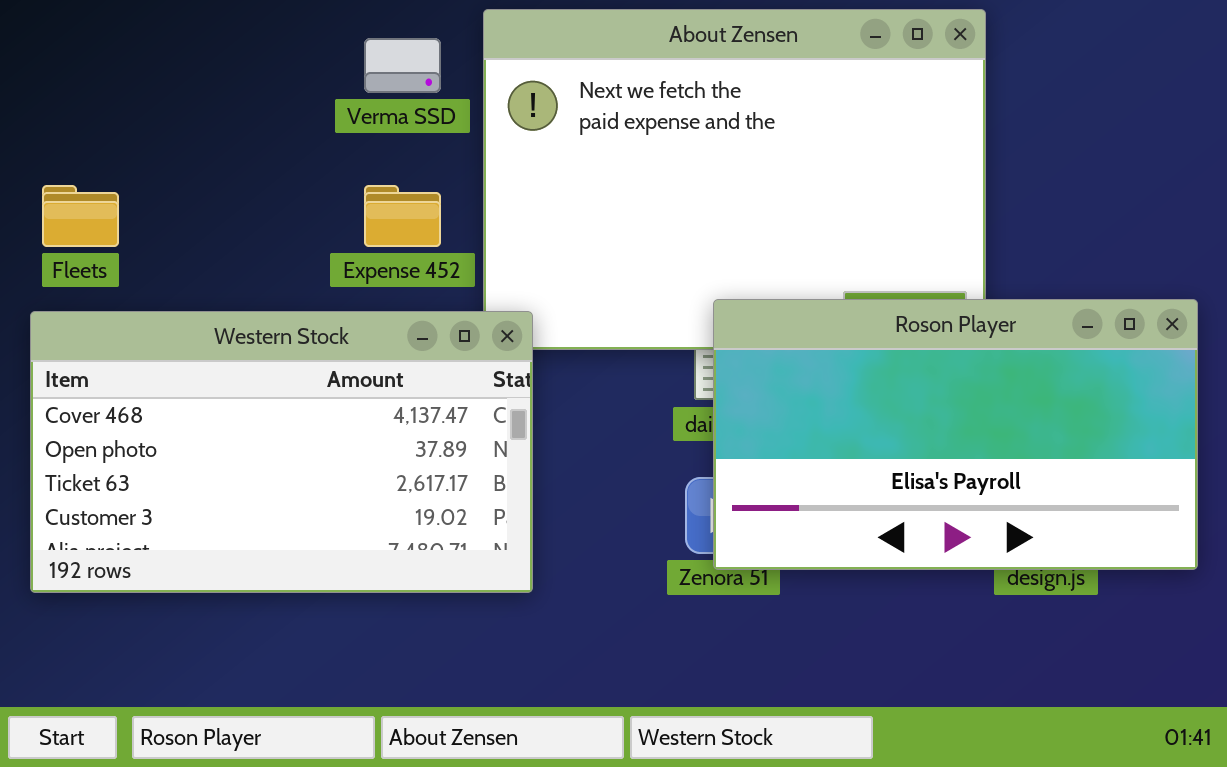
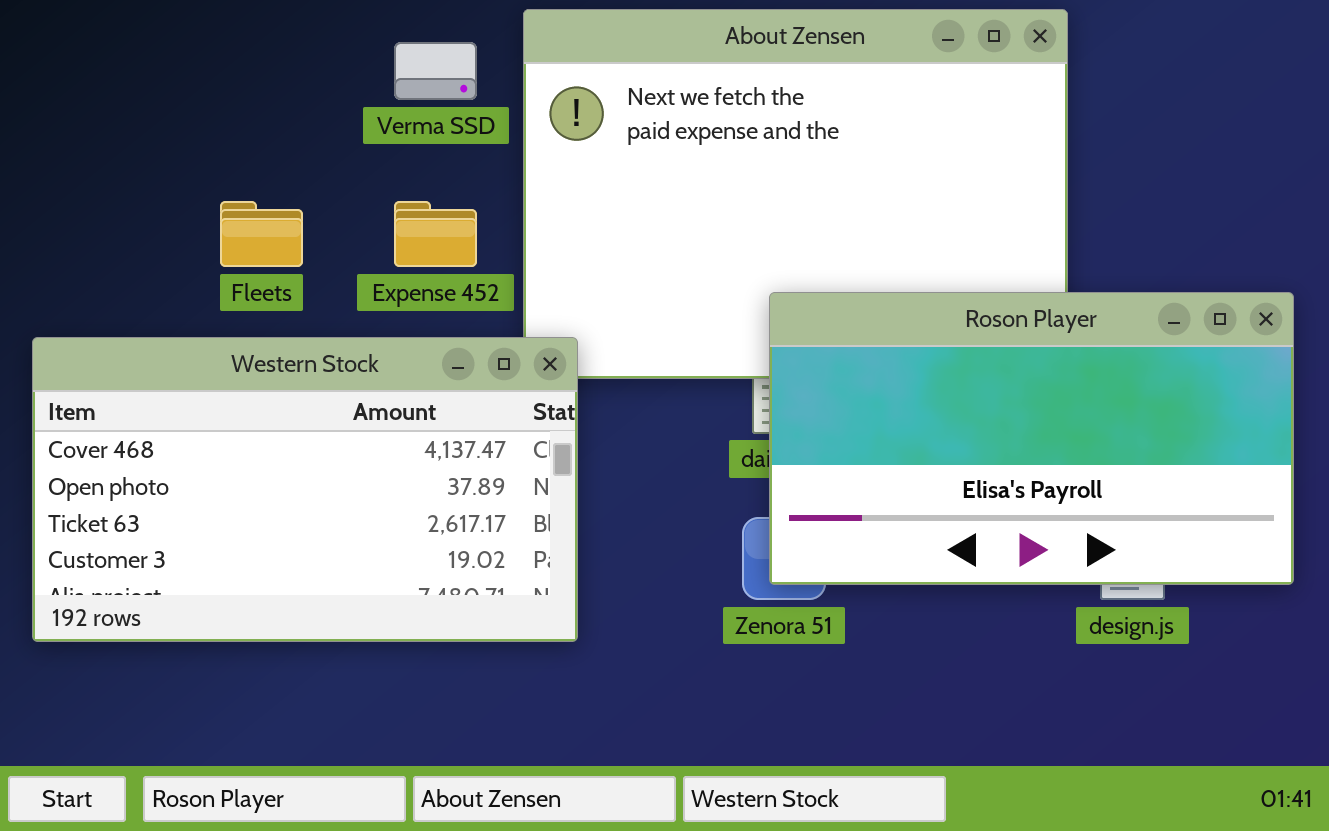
Fleets: [42,185,119,247] -> [220,201,303,267], moved
Roson Player: [713,299,1198,570] -> [769,292,1294,585], moved

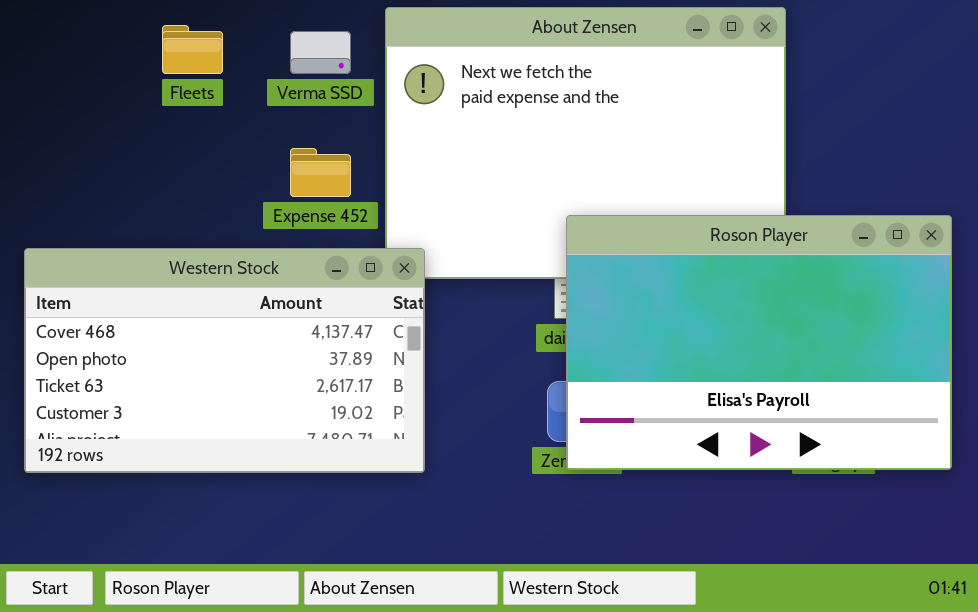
Fleets: [220,201,303,267] -> [162,25,223,74], moved
Roson Player: [769,292,1294,585] -> [566,215,952,470], resized

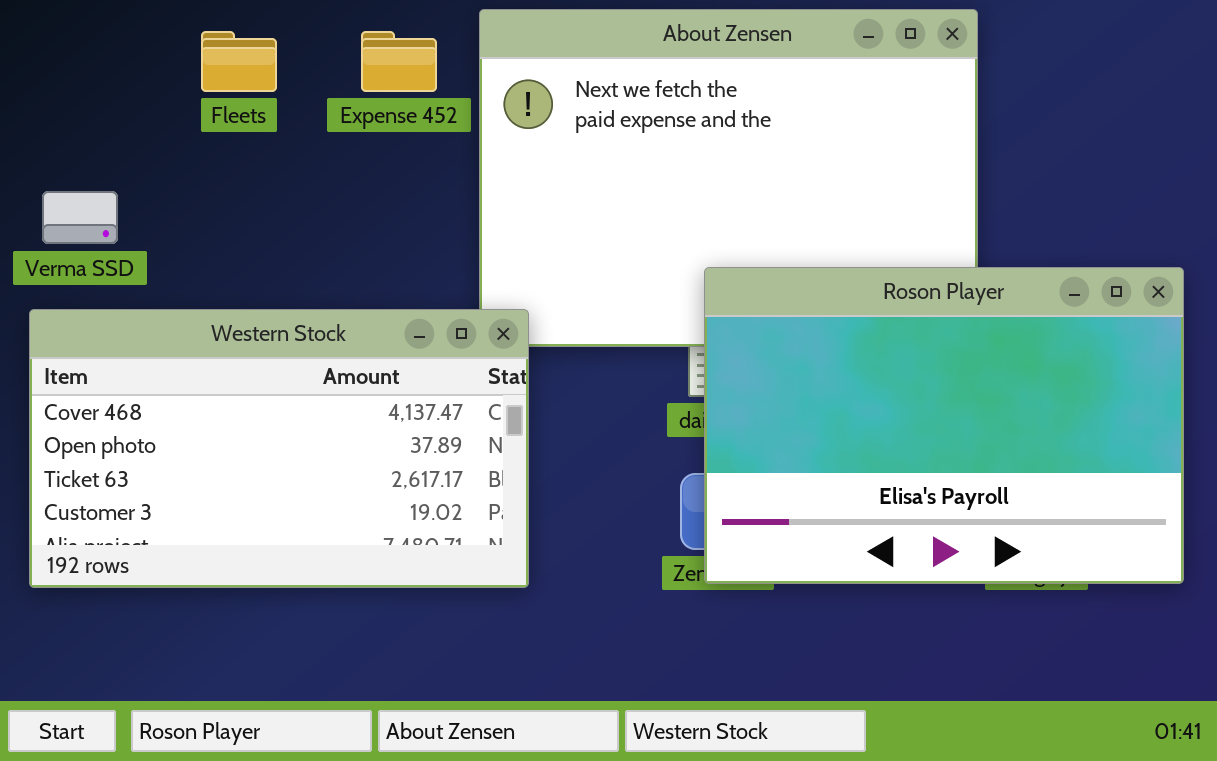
Verma SSD: [290,31,351,74] -> [42,191,118,244], moved
Expense 452: [290,148,351,197] -> [361,31,437,92], moved

